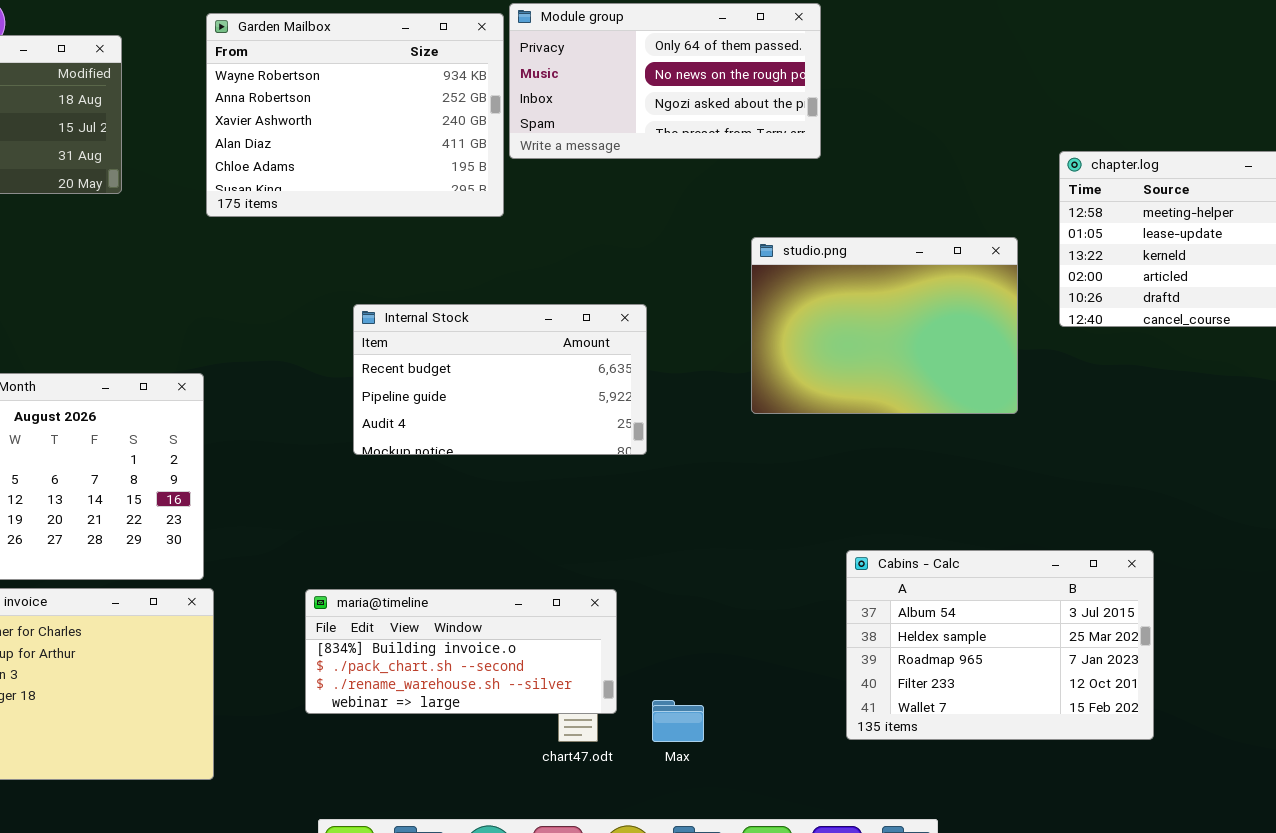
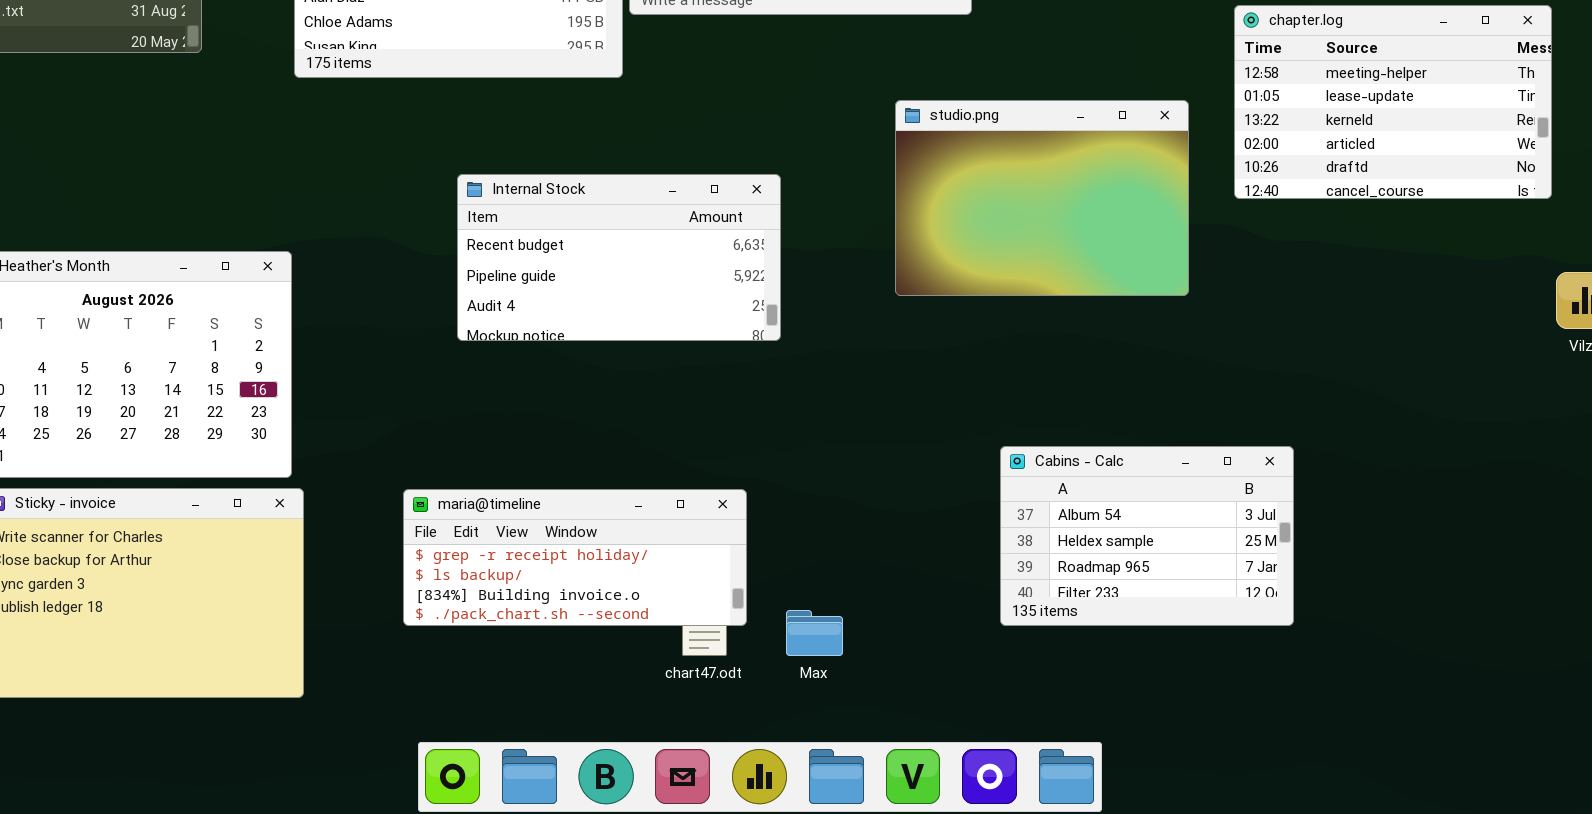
Cabins - Calc: [846,550,1154,740] -> [1000,446,1294,626], resized
maria@timeline: [305,589,617,714] -> [403,489,747,626], scrolled up 2 rows

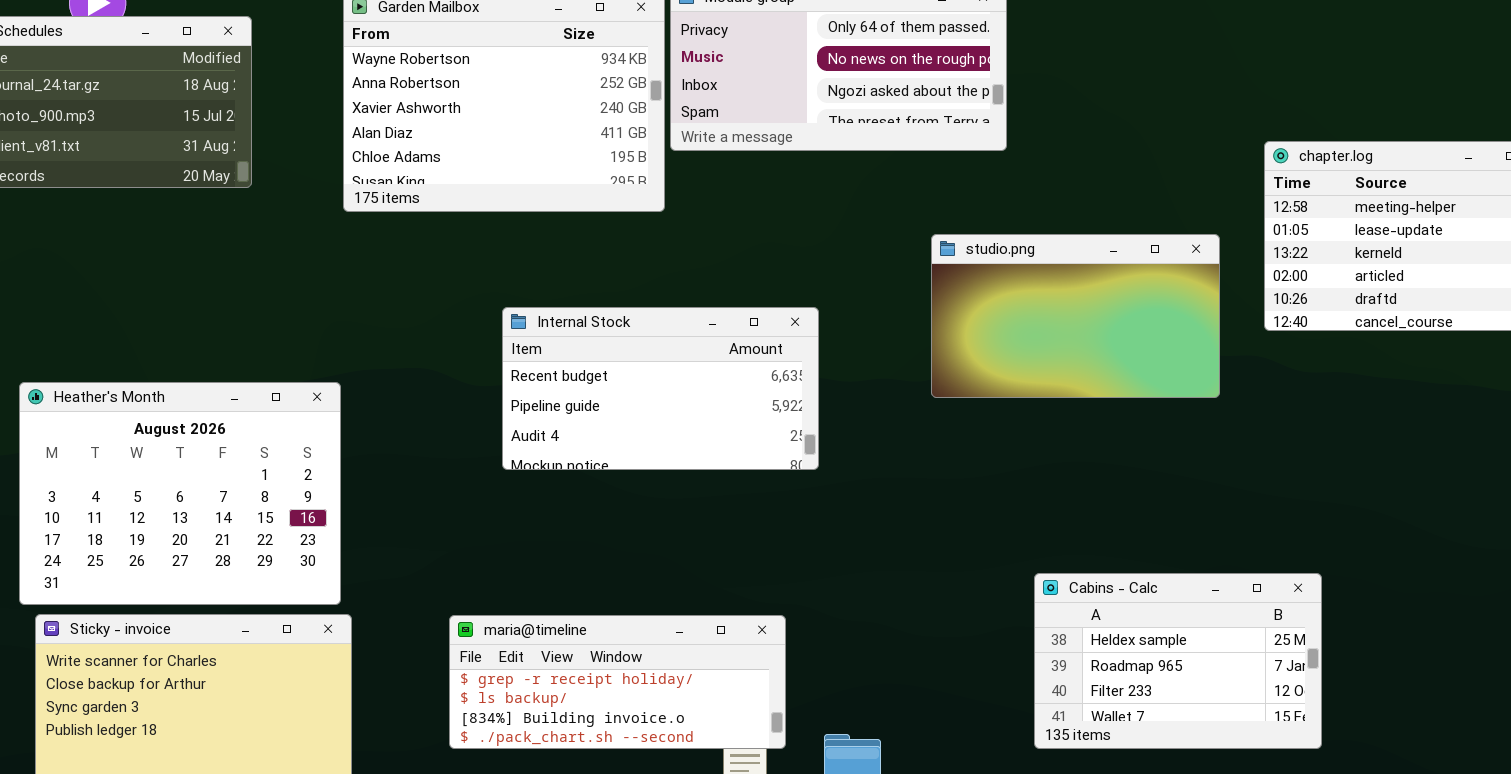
studio.png: [895,100,1189,296] -> [931,234,1220,398], resized
Cabins - Calc: [1000,446,1294,626] -> [1034,573,1322,749], scrolled down 1 row

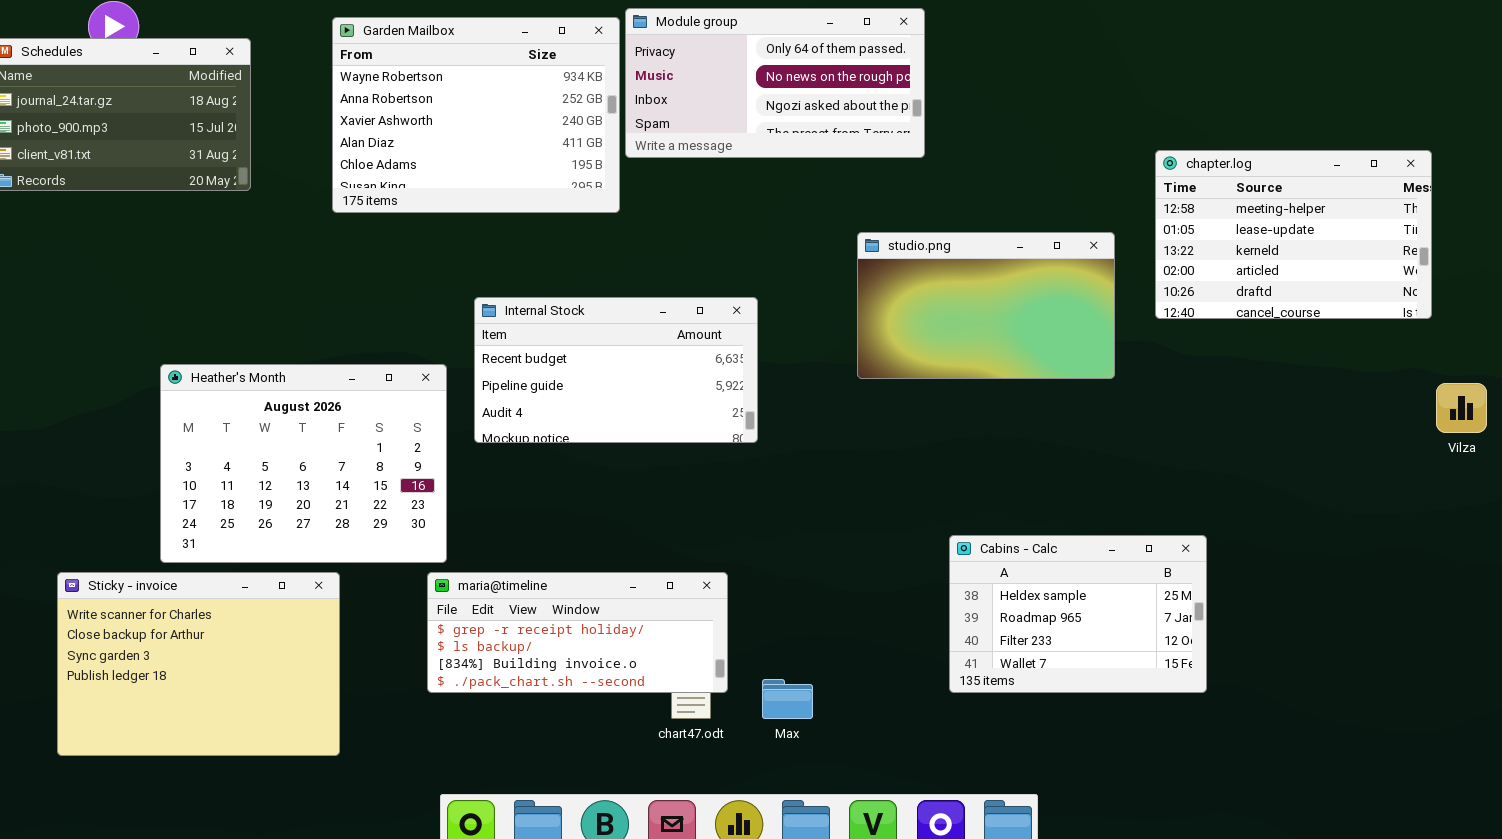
Heather's Month: [19,382,341,605] -> [160,364,447,563], moved

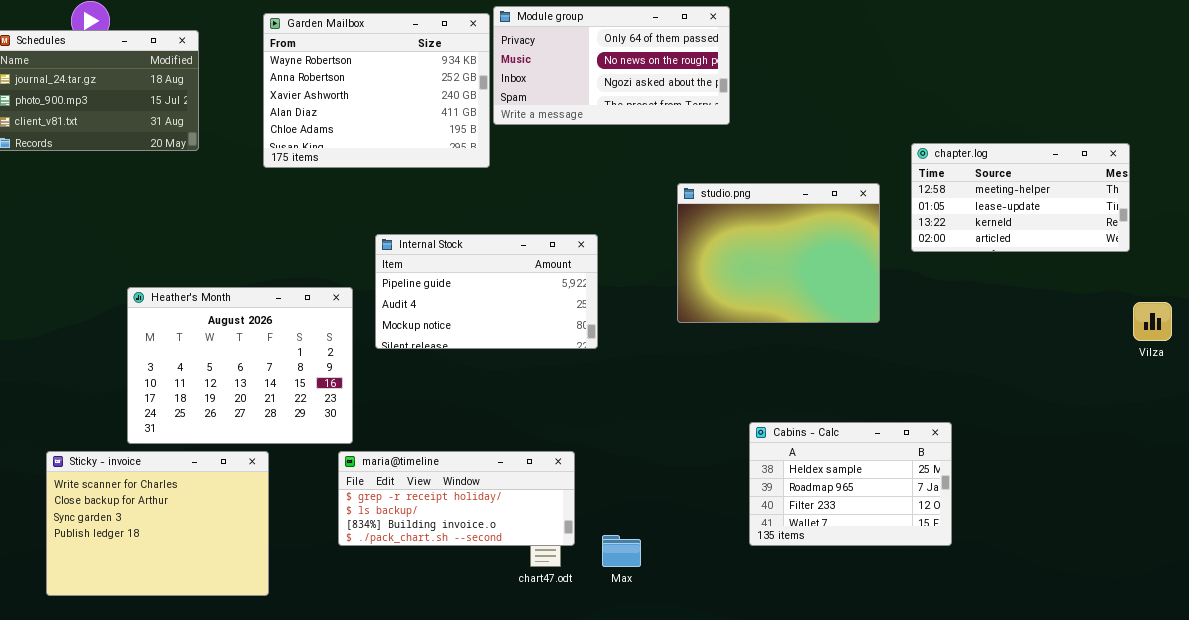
chapter.log: [1155,150,1432,319] -> [911,143,1130,252], resized
studio.png: [857,232,1115,379] -> [677,183,880,323], resized
Internal Stock: [474,297,758,443] -> [375,234,598,349], scrolled down 1 row

